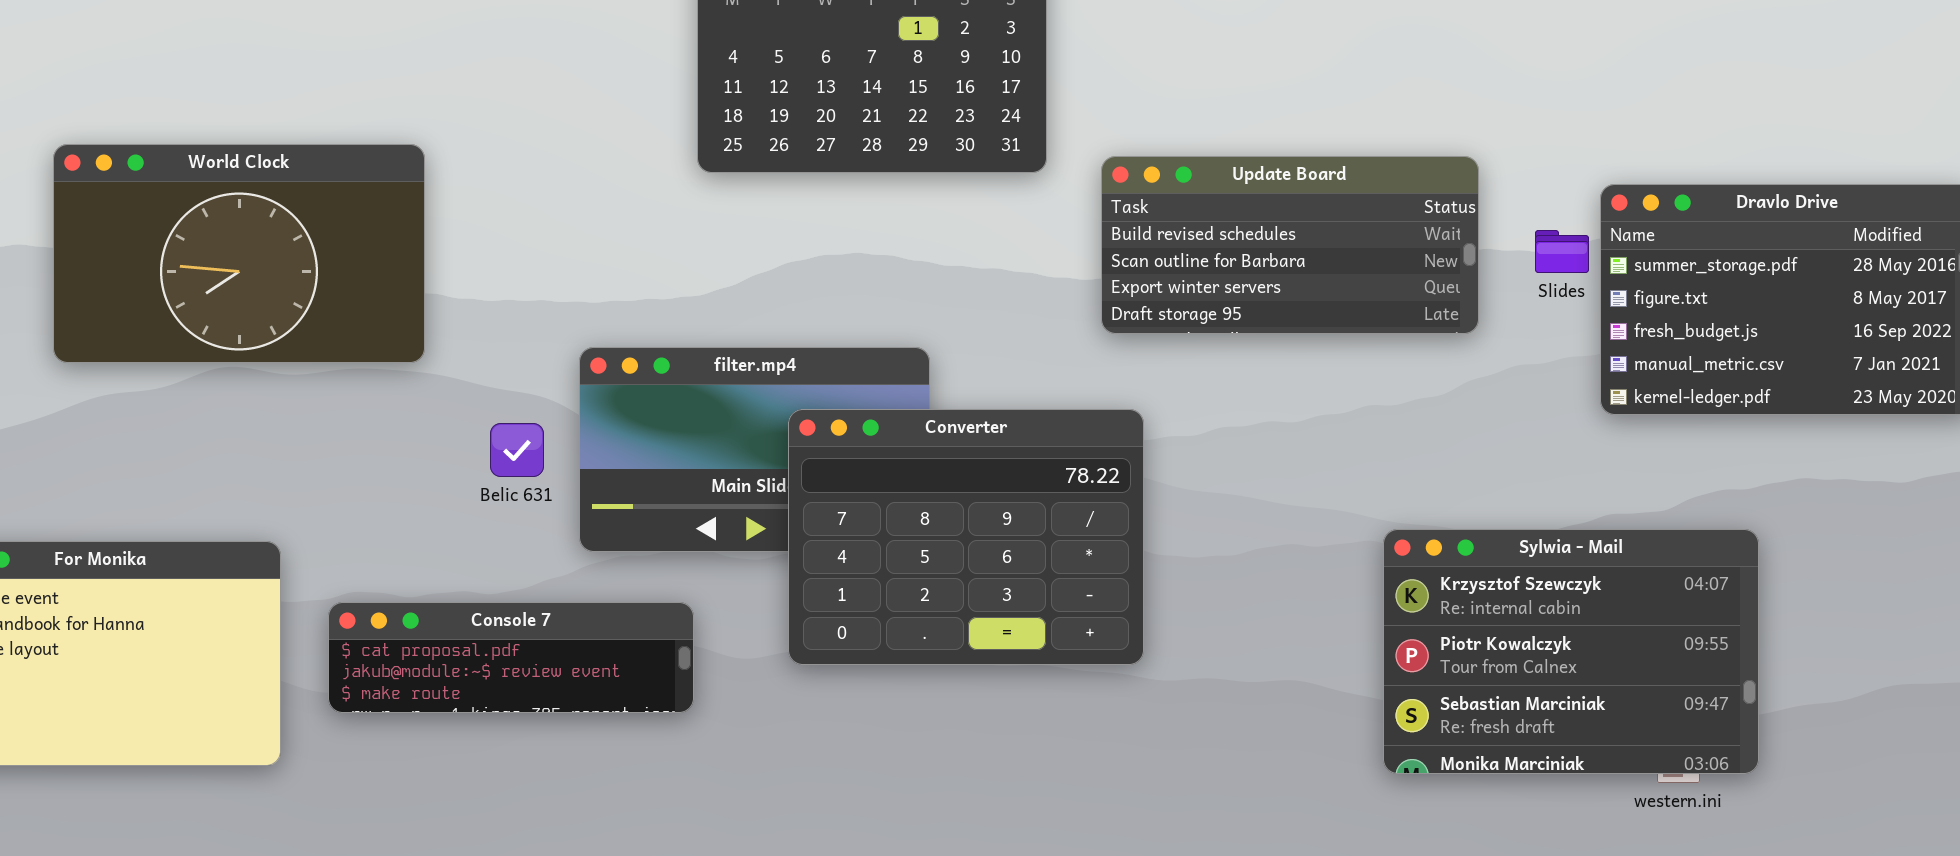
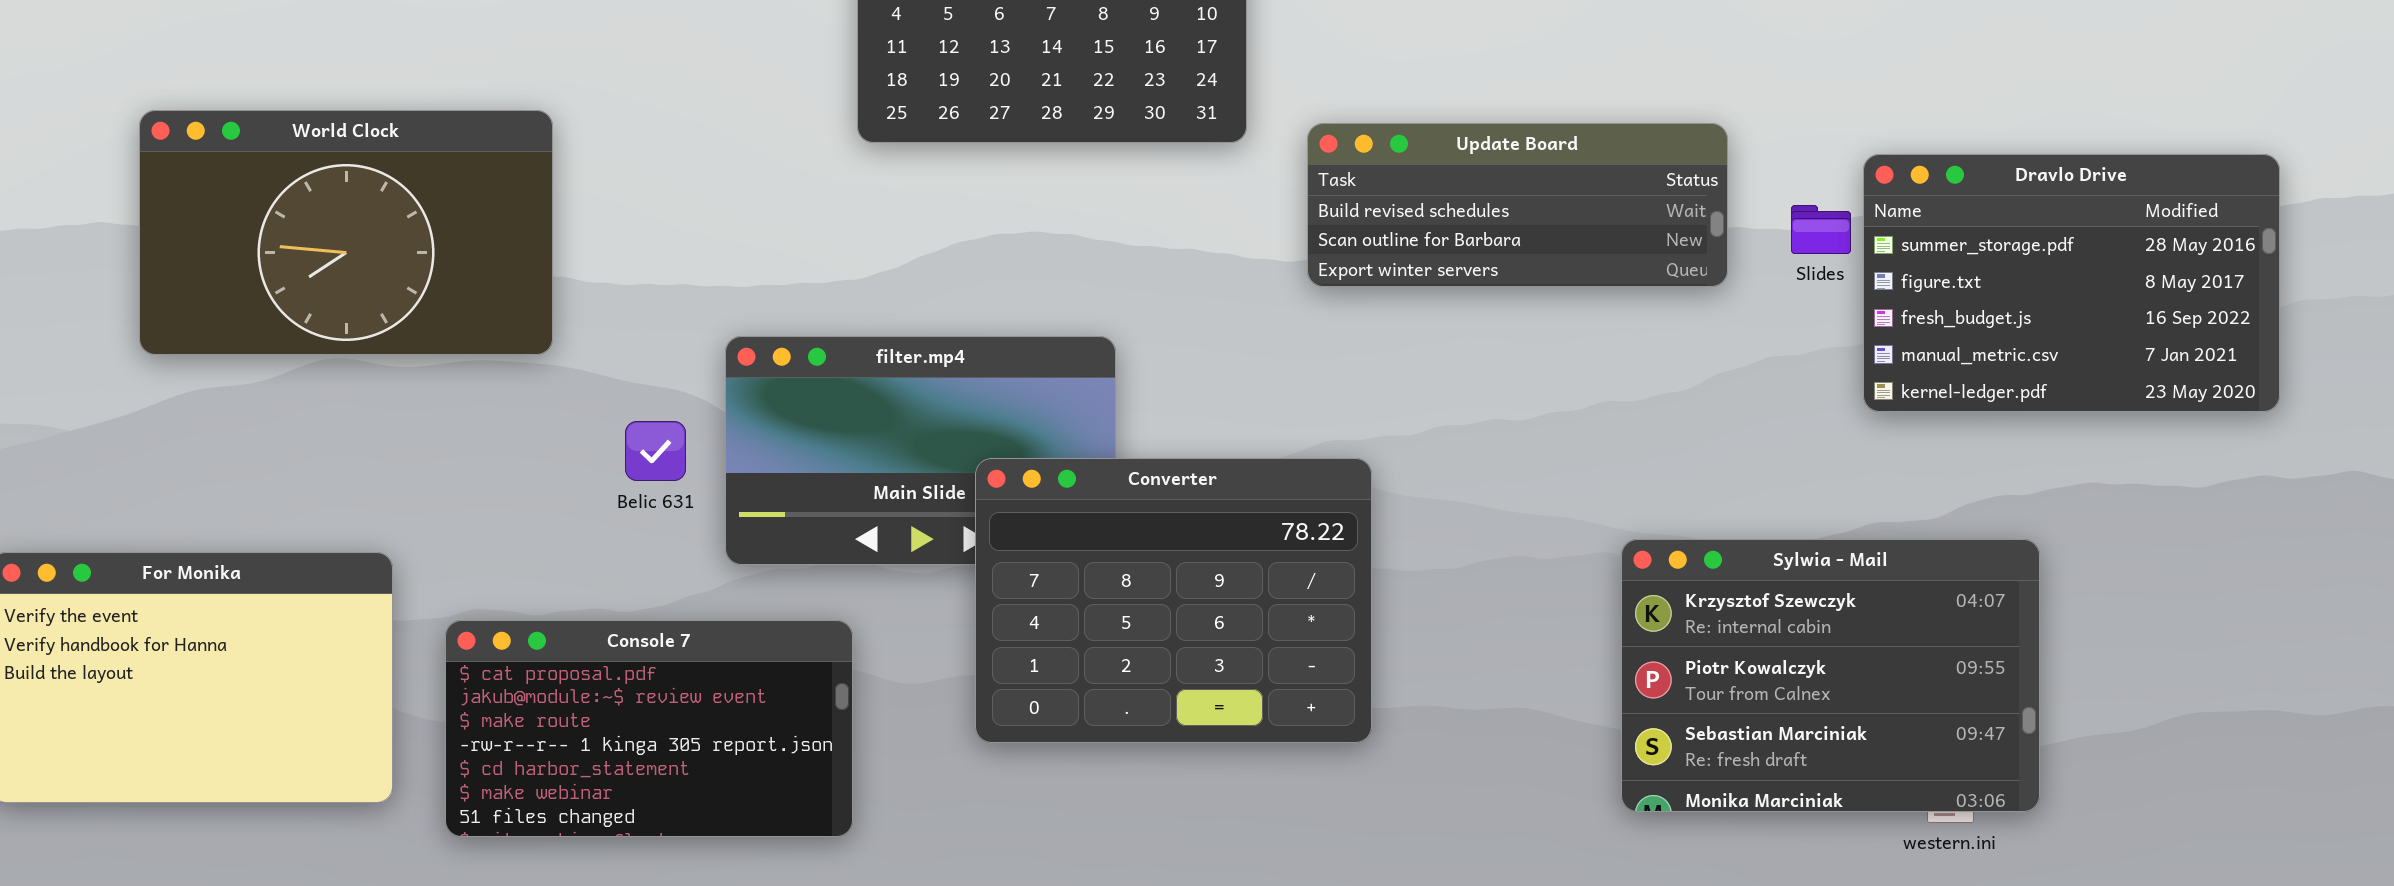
Update Board: [1101,156,1479,334] -> [1307,123,1728,287], resized
Converter: [788,409,1144,665] -> [975,458,1372,743], moved
Console 7: [328,602,694,713] -> [445,620,853,837], resized

